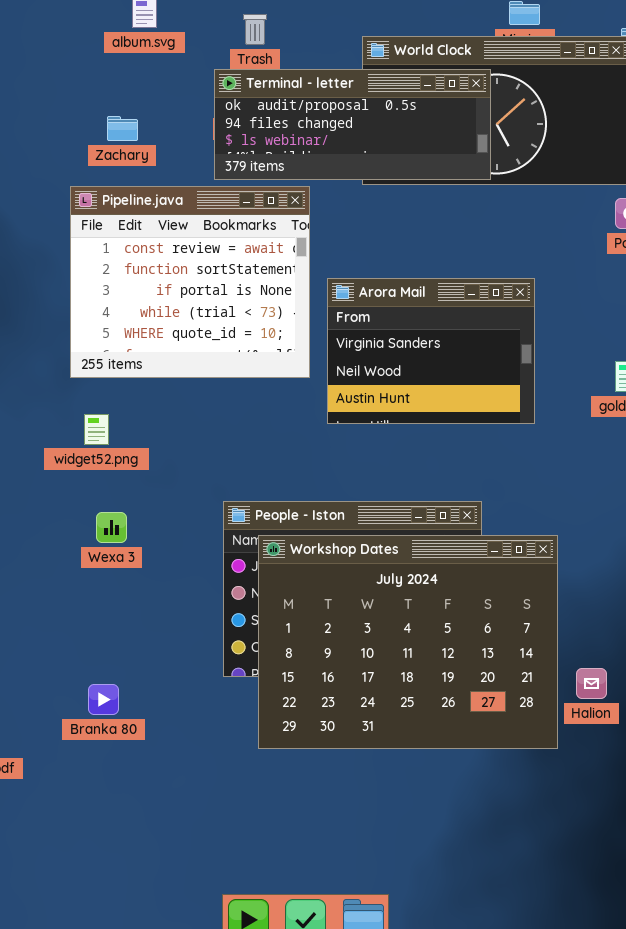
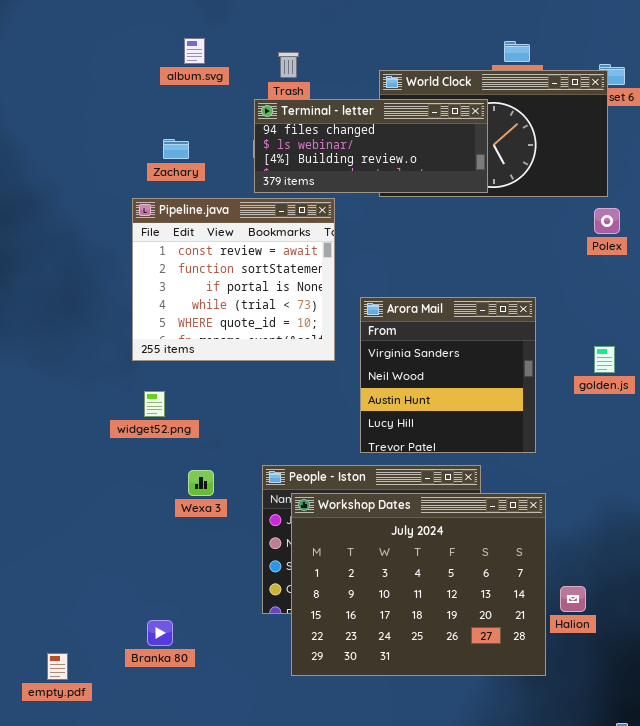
Terminal - letter: [214,69,491,180] -> [254,99,488,193], scrolled down 1 row
Arora Mail: [327,278,535,424] -> [360,297,536,453], moved, resized
Wexa 3: [96,512,127,543] -> [188,470,214,496], moved
Halion: [576,668,607,699] -> [560,586,586,612], moved

